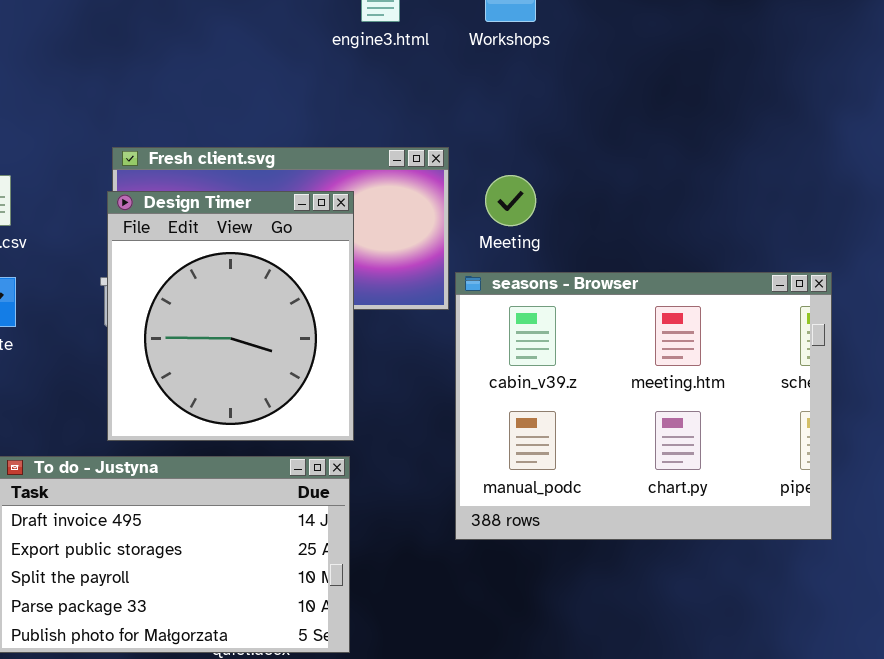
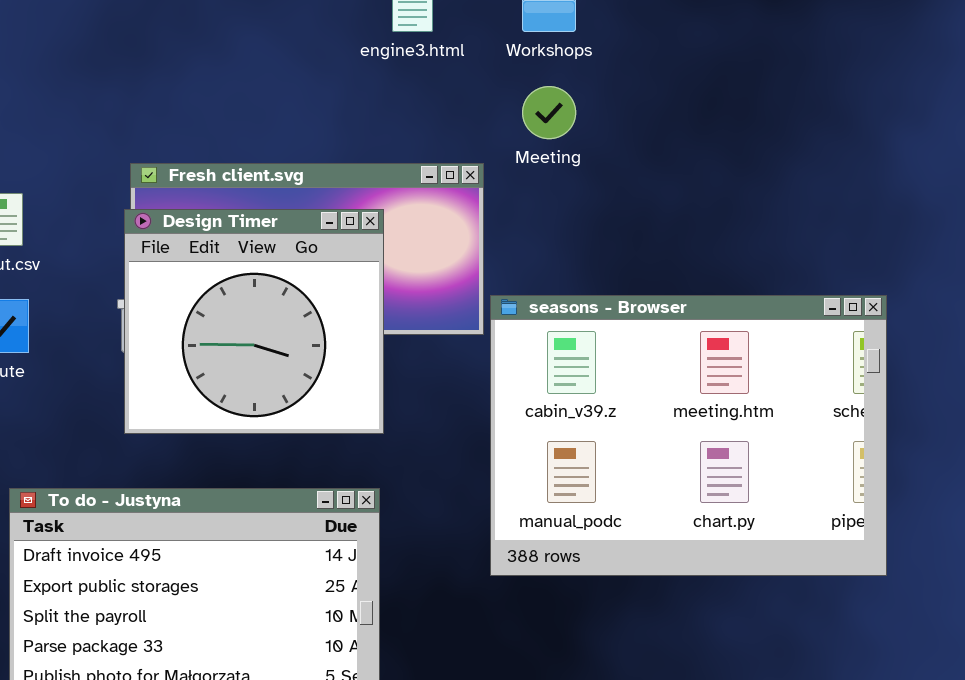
Meeting: [485,175,536,226] -> [522,86,576,139], moved
Design Timer: [107,191,354,441] -> [124,209,384,434], resized

